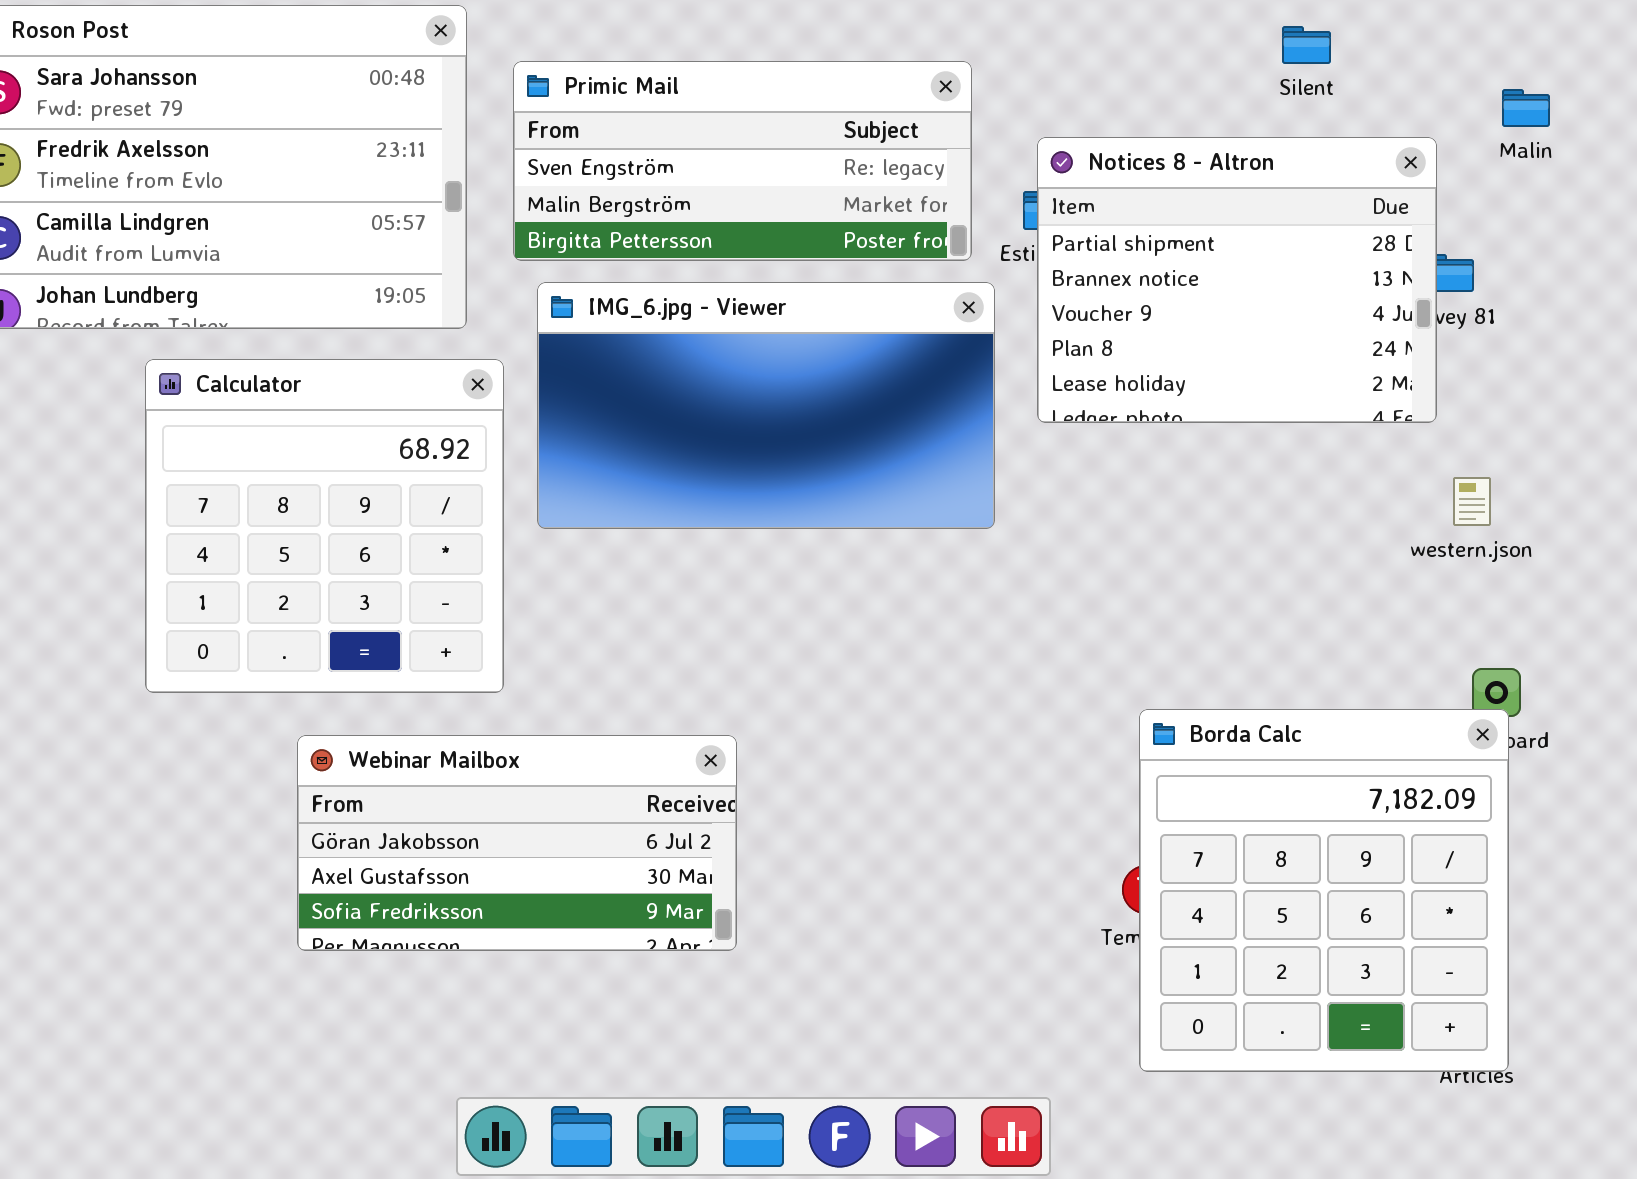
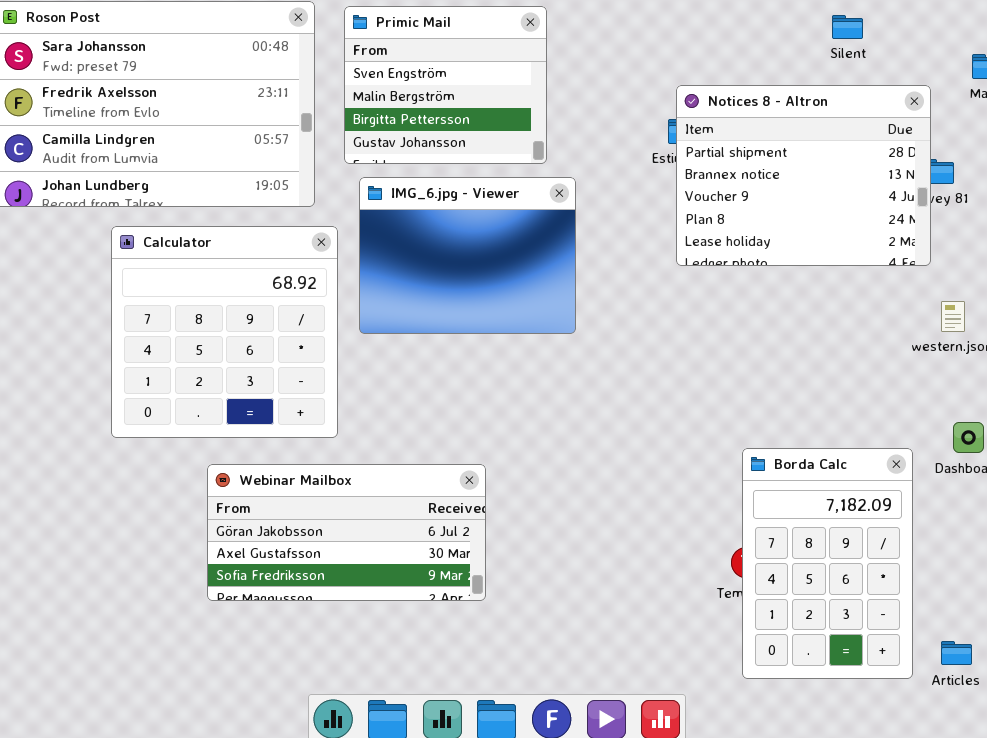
Primic Mail: [513,61,972,261] -> [344,6,547,164], resized
IMG_6.jpg - Viewer: [537,282,995,529] -> [359,177,576,334], resized
Borda Calc: [1139,709,1509,1072] -> [742,448,913,679], resized

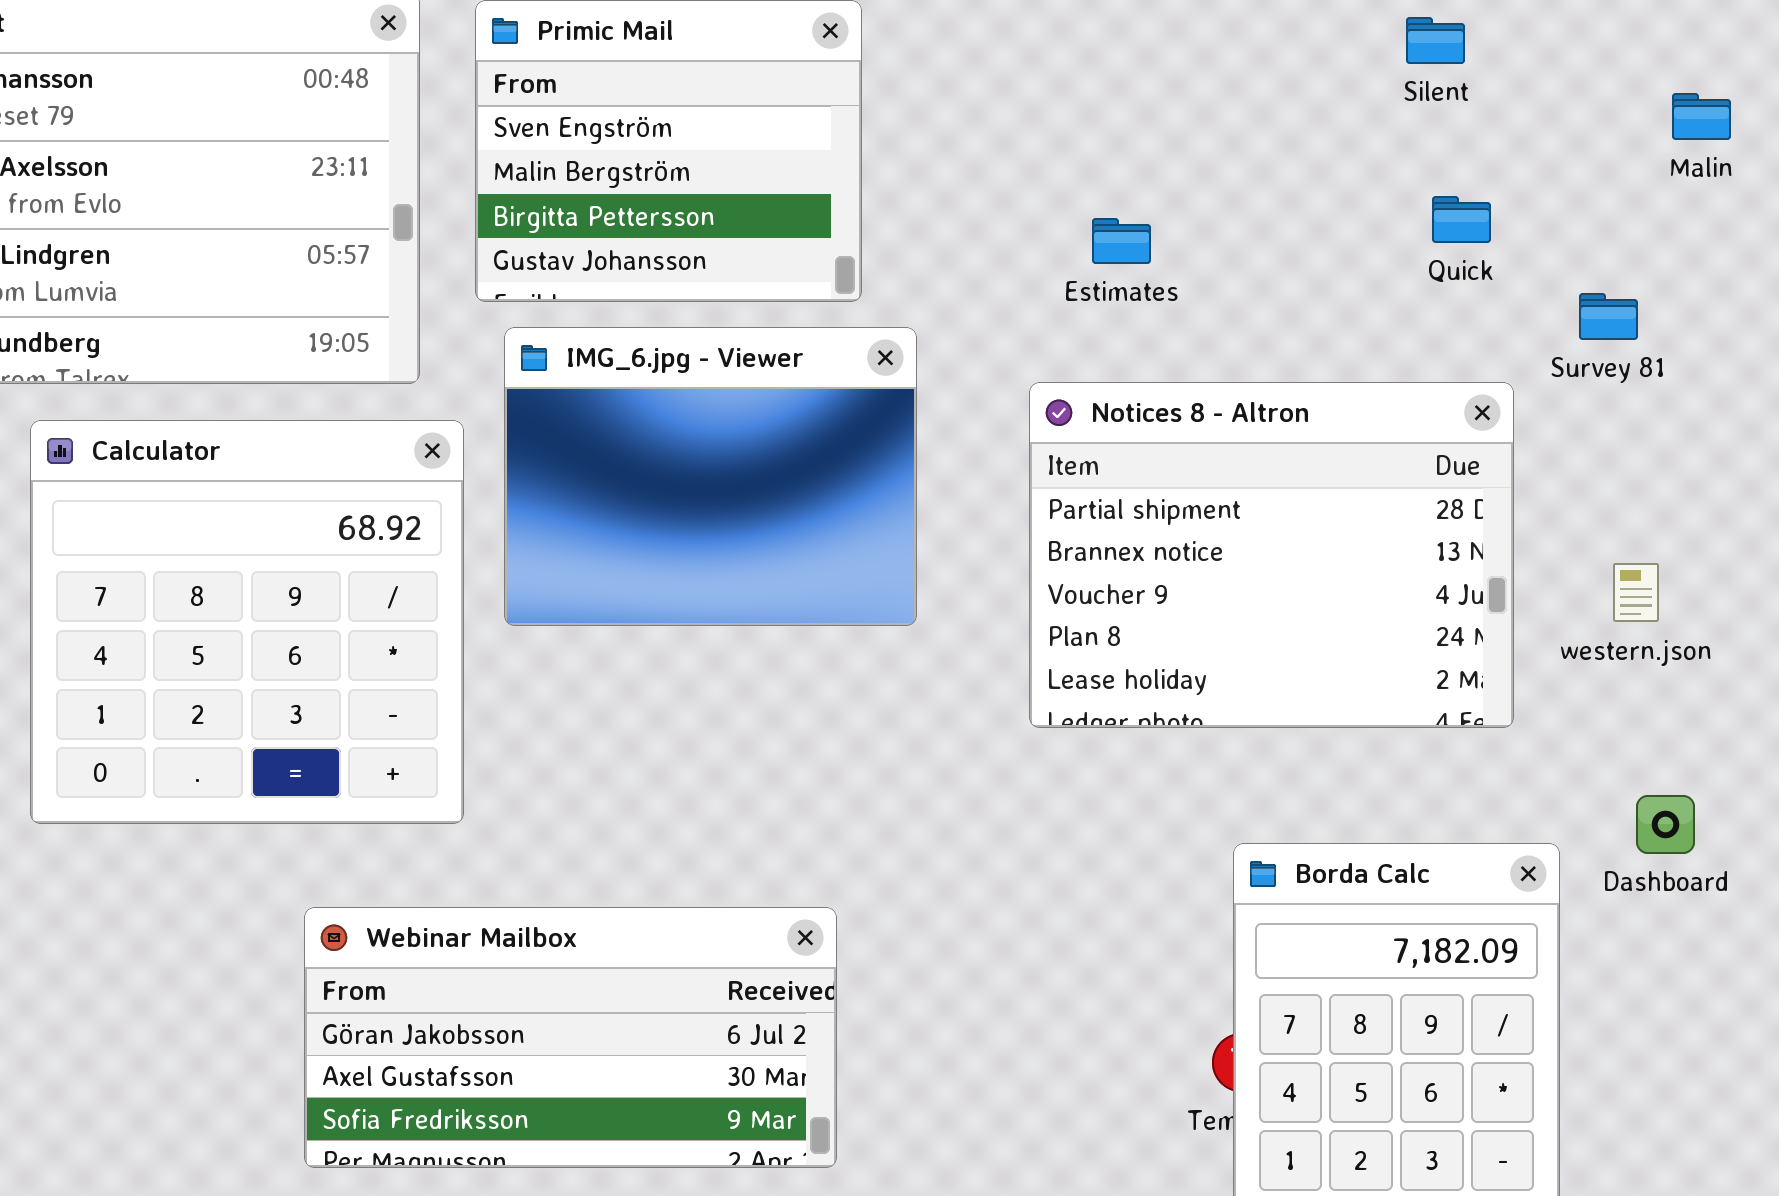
Notices 8 - Altron: [676,85,931,266] -> [1029,382,1514,728], moved
Webinar Mailbox: [207,464,486,601] -> [304,907,837,1168], moved

